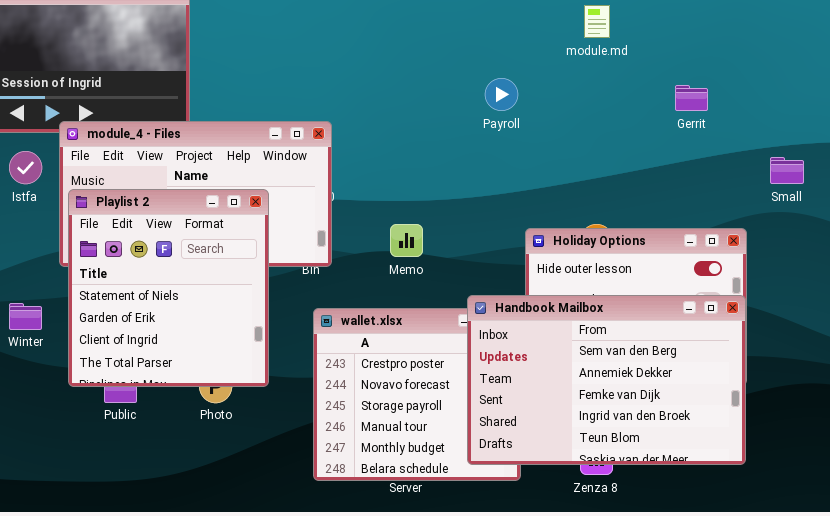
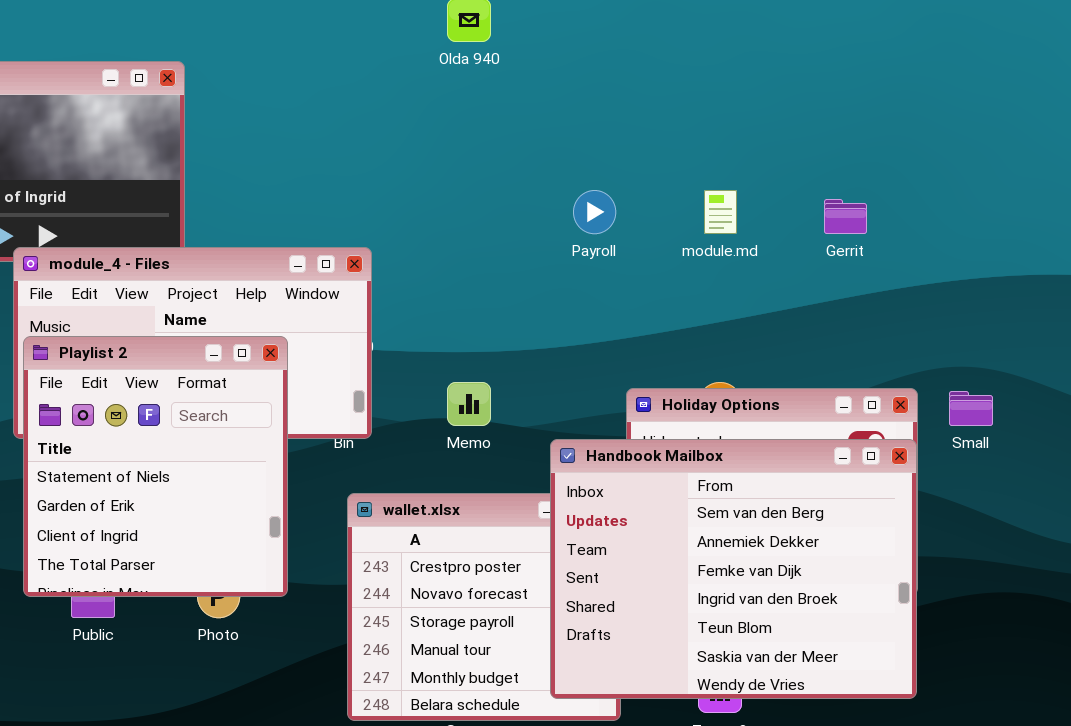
module.md: [584,5,610,38] -> [704,190,737,234], moved
Small: [770,157,804,184] -> [949,391,993,426], moved
Handbook Mailbox: [467,295,746,465] -> [550,439,917,699], resized

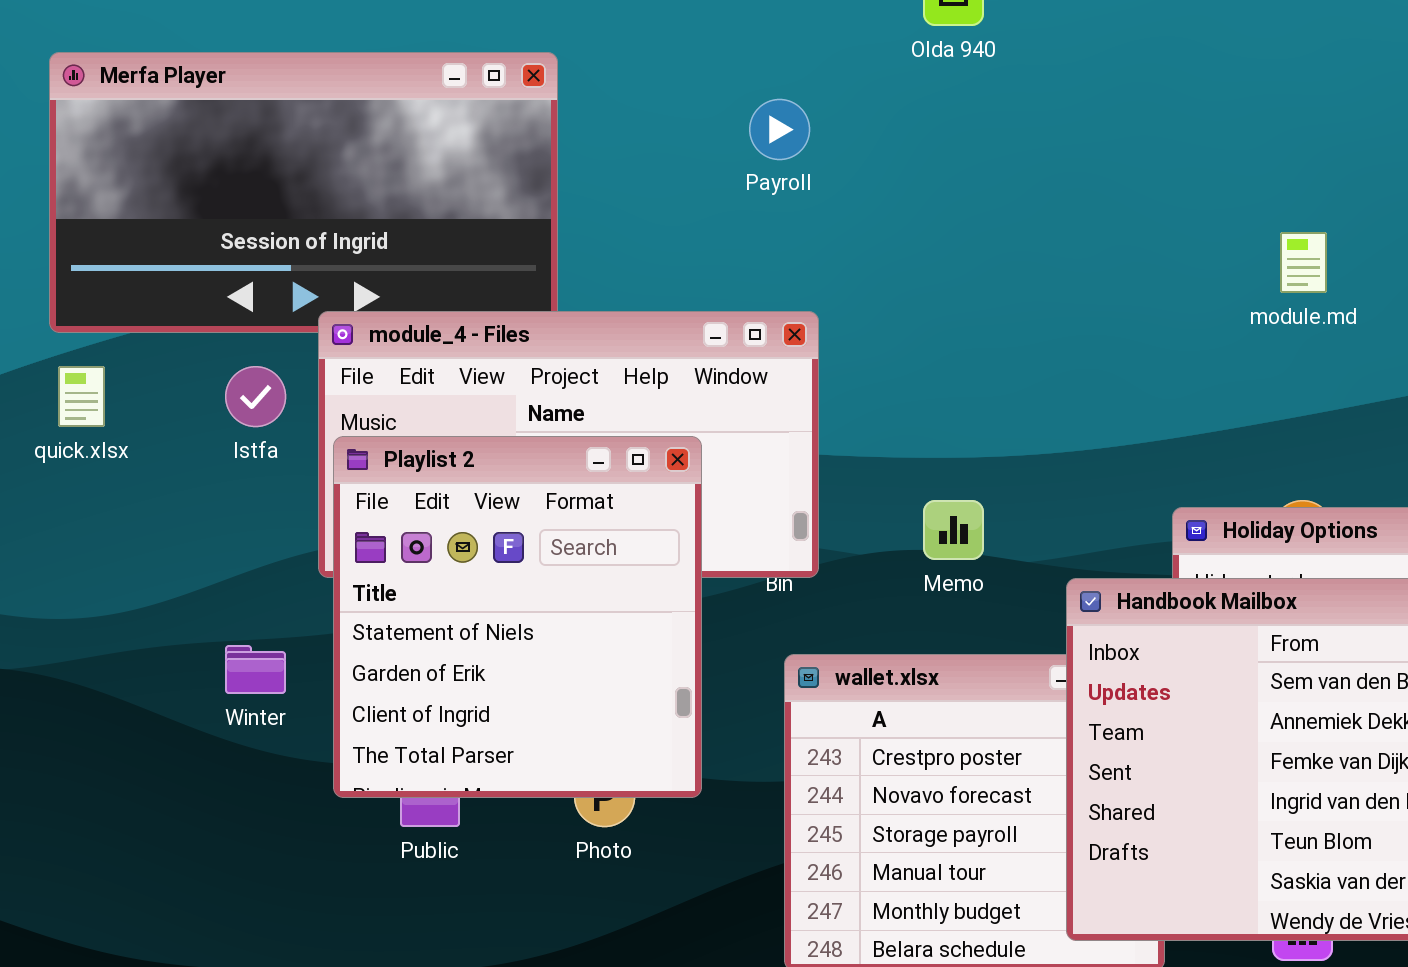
Payroll: [573,190,616,234] -> [749,99,810,160], moved

